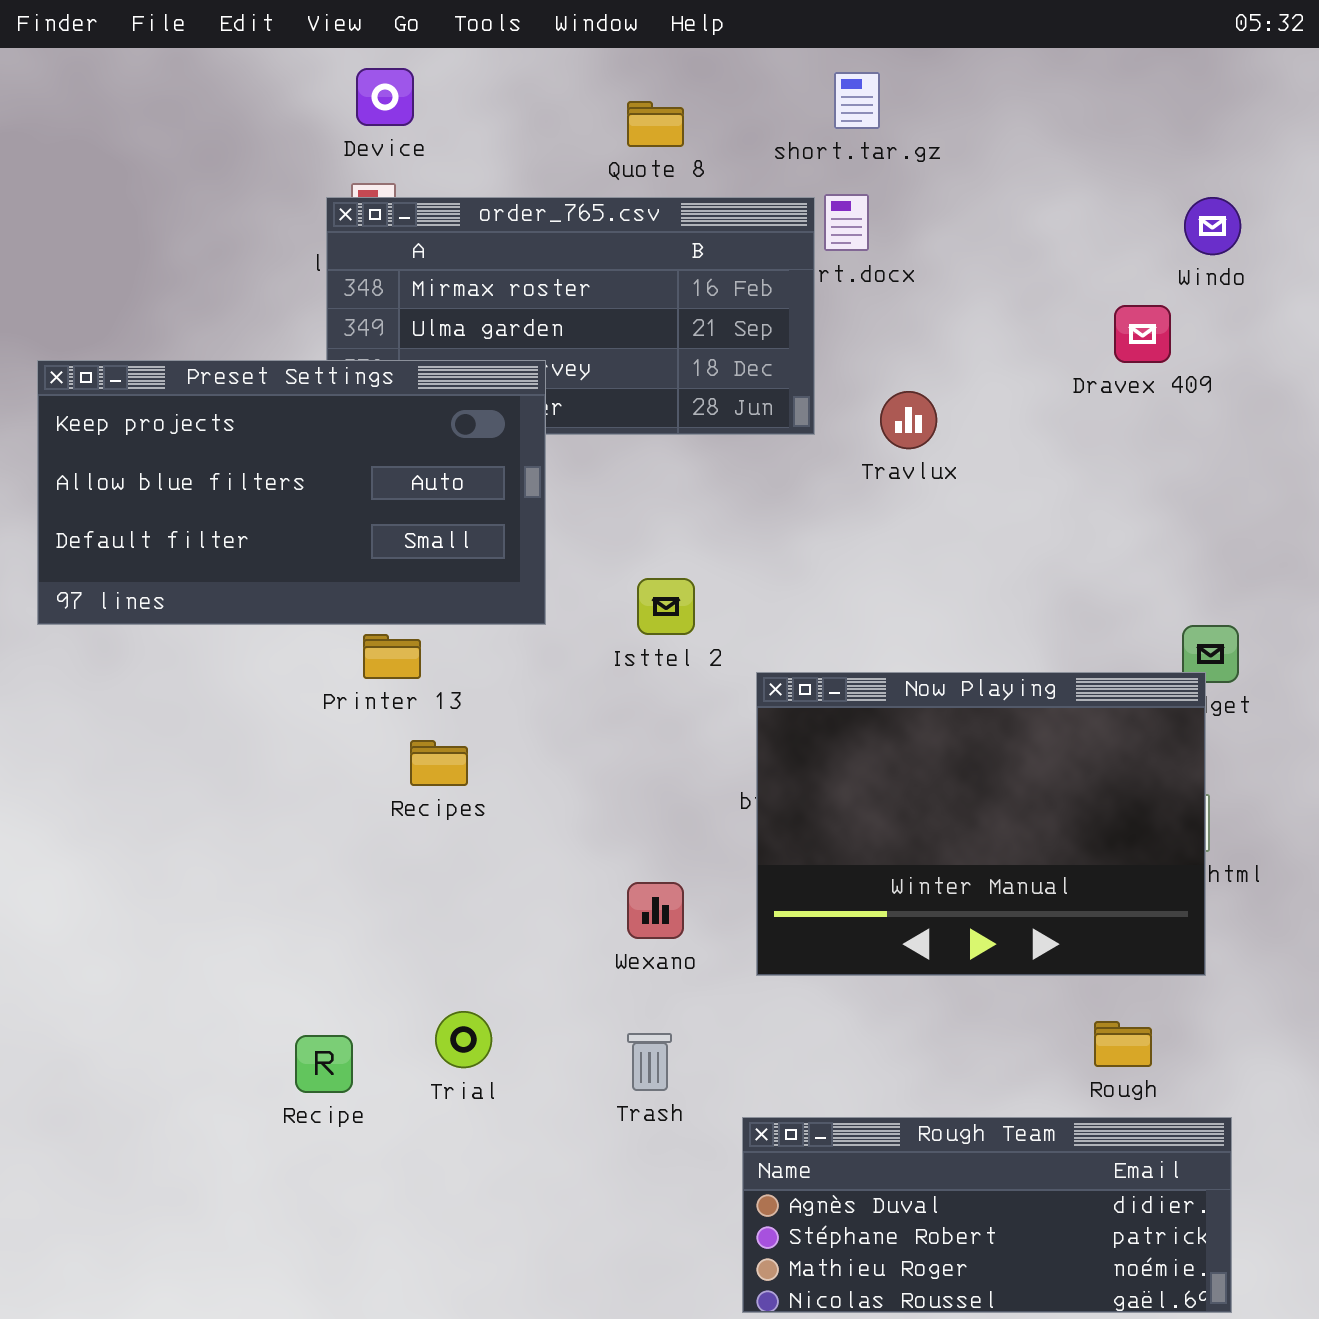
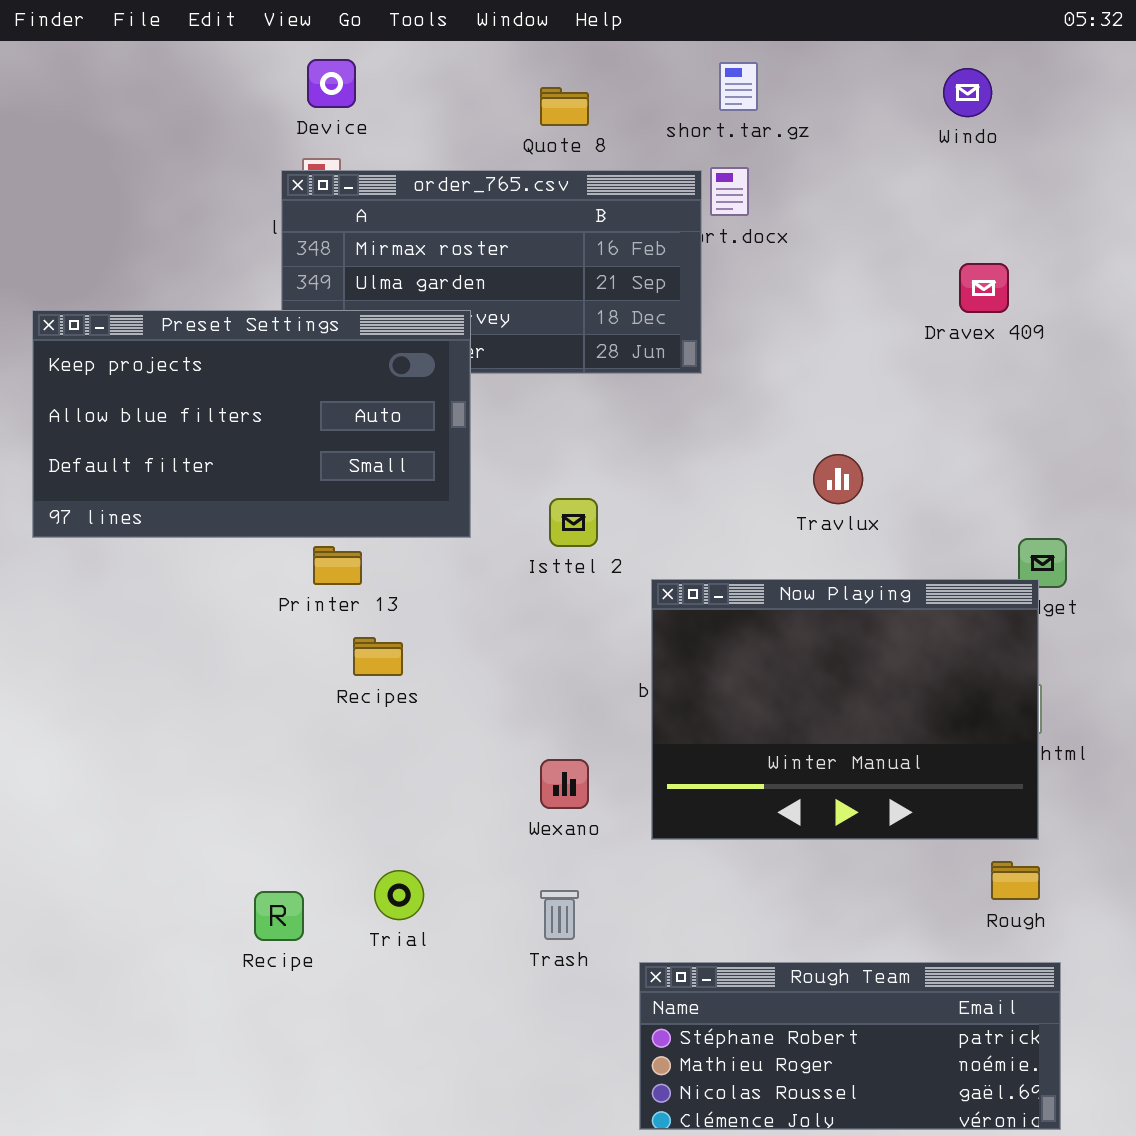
Windo: [1184,197,1241,255] -> [943,68,992,117], moved
Travlux: [880,391,937,449] -> [813,454,863,504], moved
Rough: [1094,1021,1152,1067] -> [991,861,1040,900], moved
Rough Team: [742,1117,1232,1313] -> [639,962,1061,1130], scrolled down 1 row

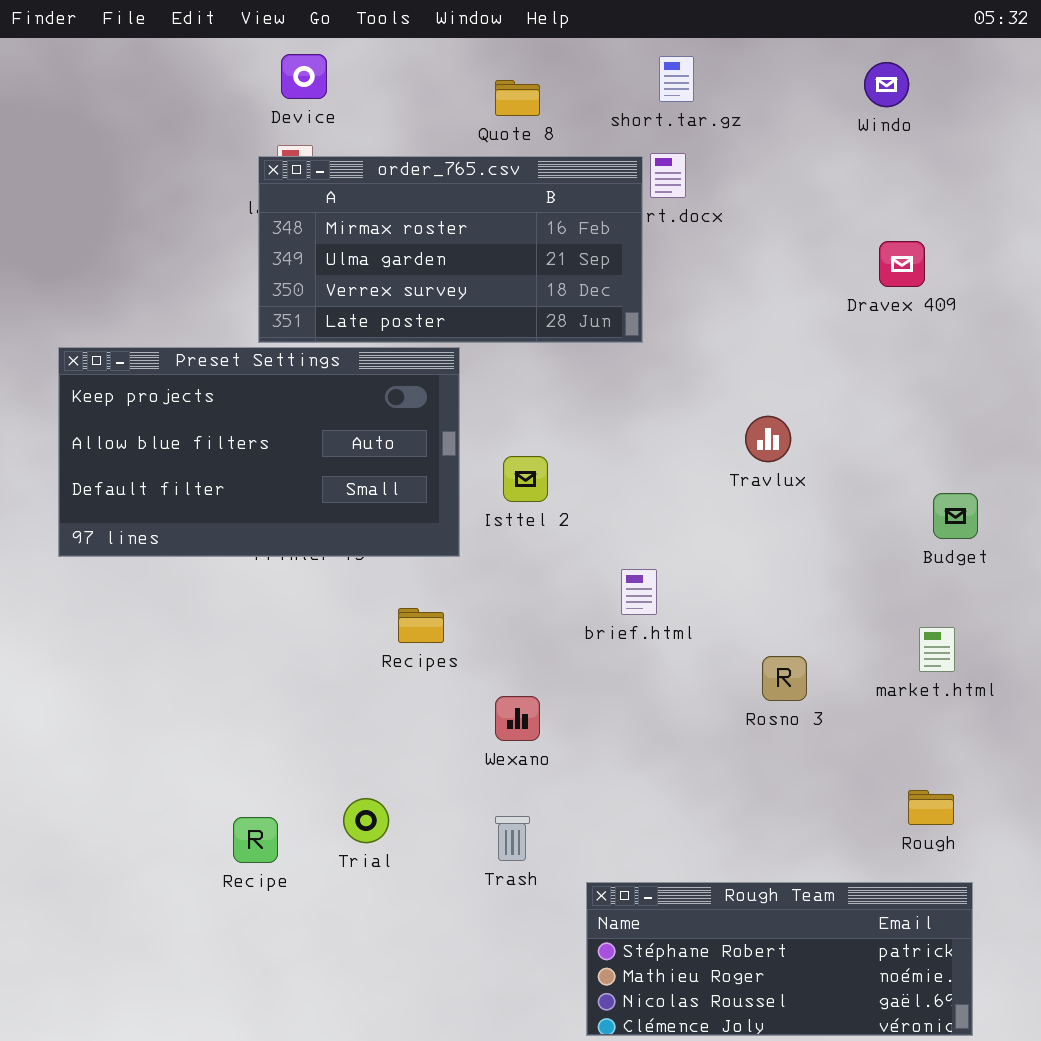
Preset Settings: [32,310,471,538] -> [58,347,460,557], moved
Now Playing: [651,579,1039,840] -> none, closed
Recipes: [353,637,403,676] -> [398,608,444,643], moved

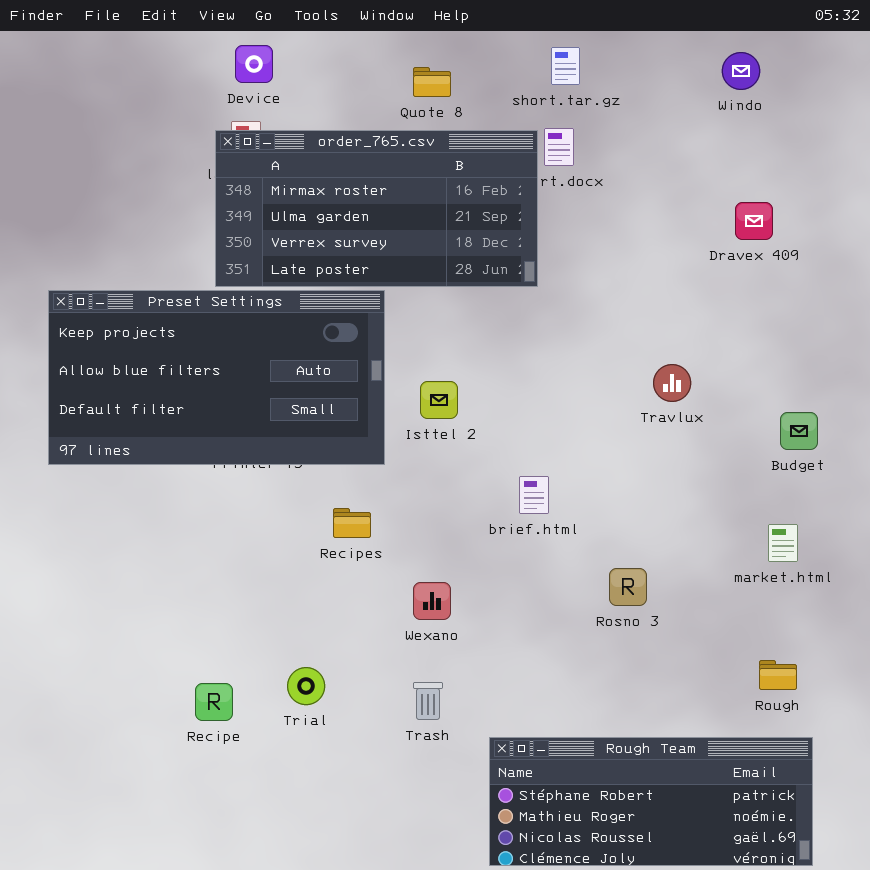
Travlux: [745,416,791,462] -> [653,364,691,402], moved
Rosno 3: [762,656,807,701] -> [609,568,647,606], moved

